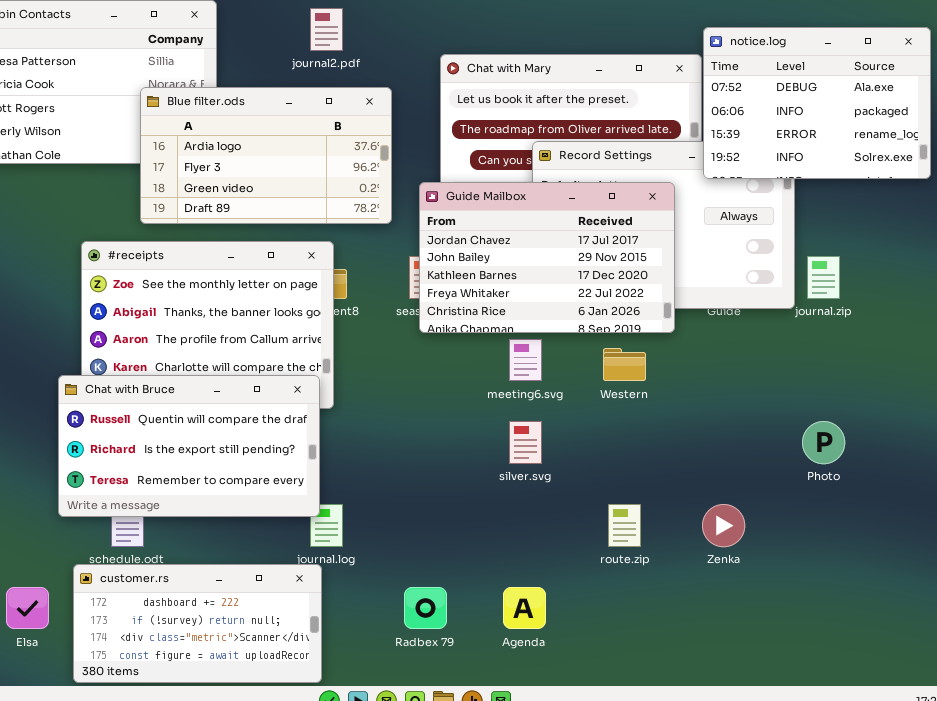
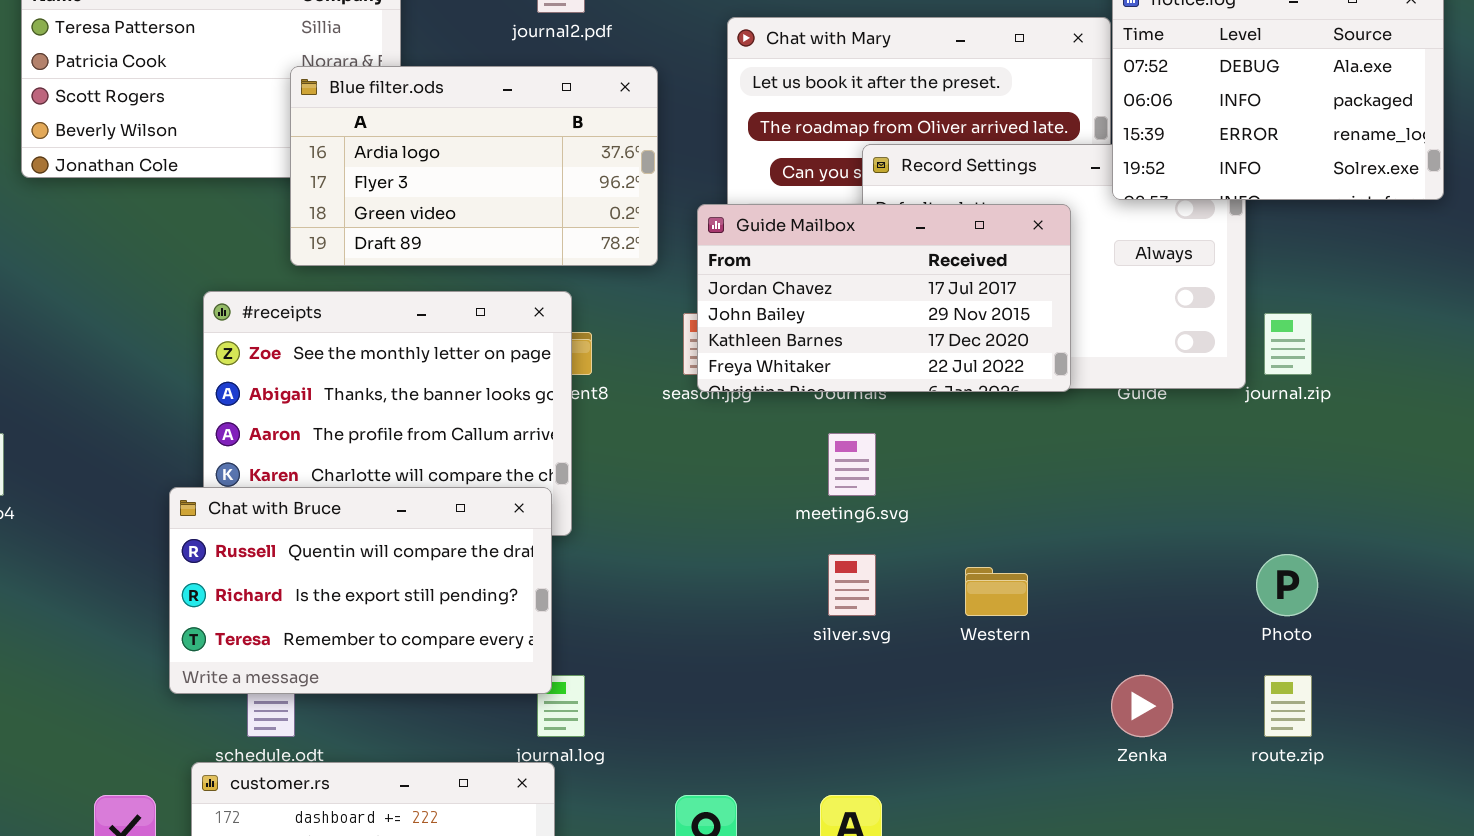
Guide Mailbox: [419,182,675,333] -> [697,204,1071,392], resized
Western: [603,348,646,381] -> [965,567,1028,616], moved
route.zip: [608,504,641,547] -> [1264,675,1312,737], moved

